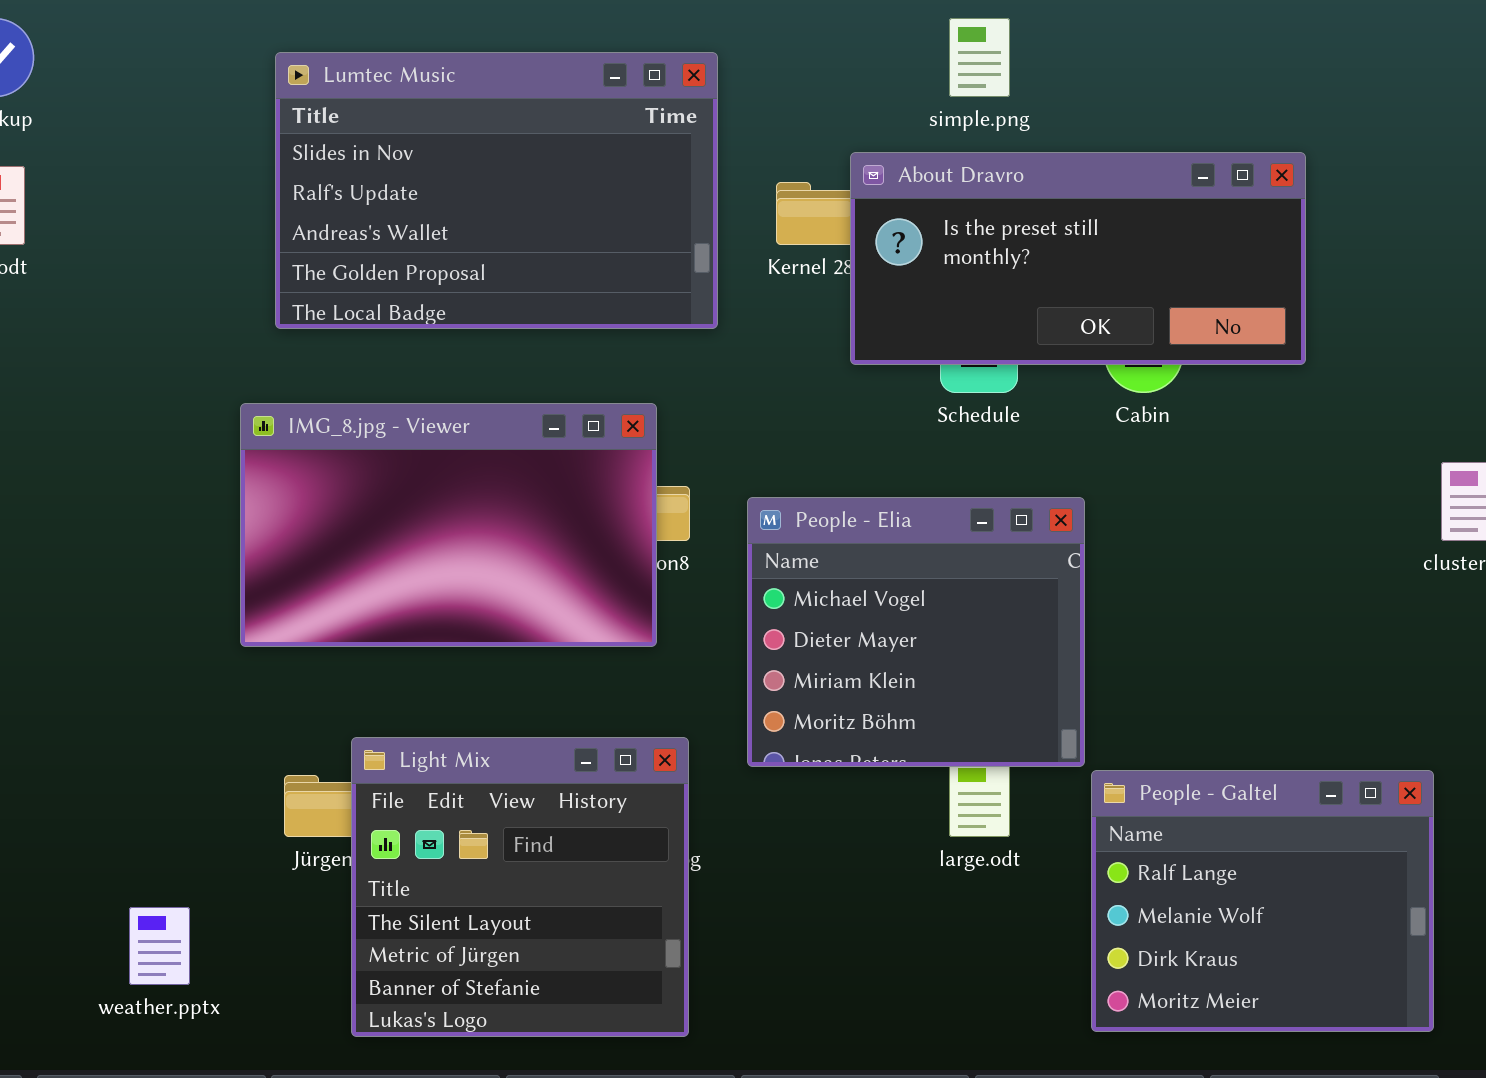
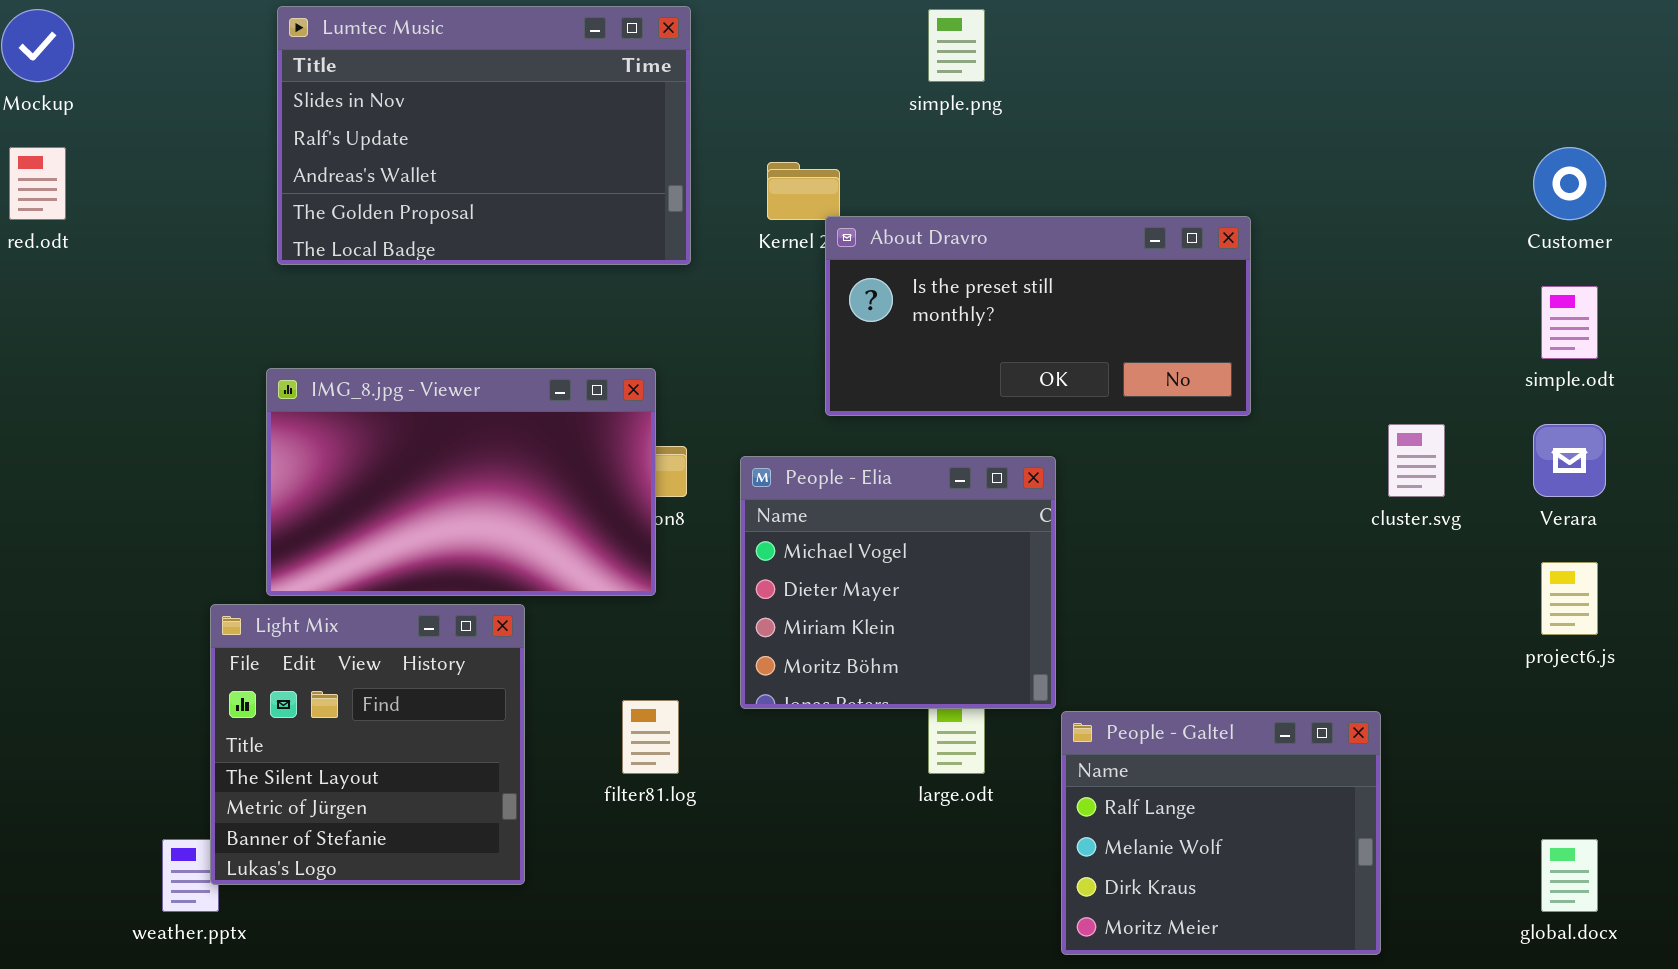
Lumtec Music: [275,52,718,329] -> [277,6,691,265], moved
About Dravro: [850,152,1306,365] -> [825,216,1251,416], moved
Light Mix: [351,737,689,1037] -> [210,604,525,885], moved

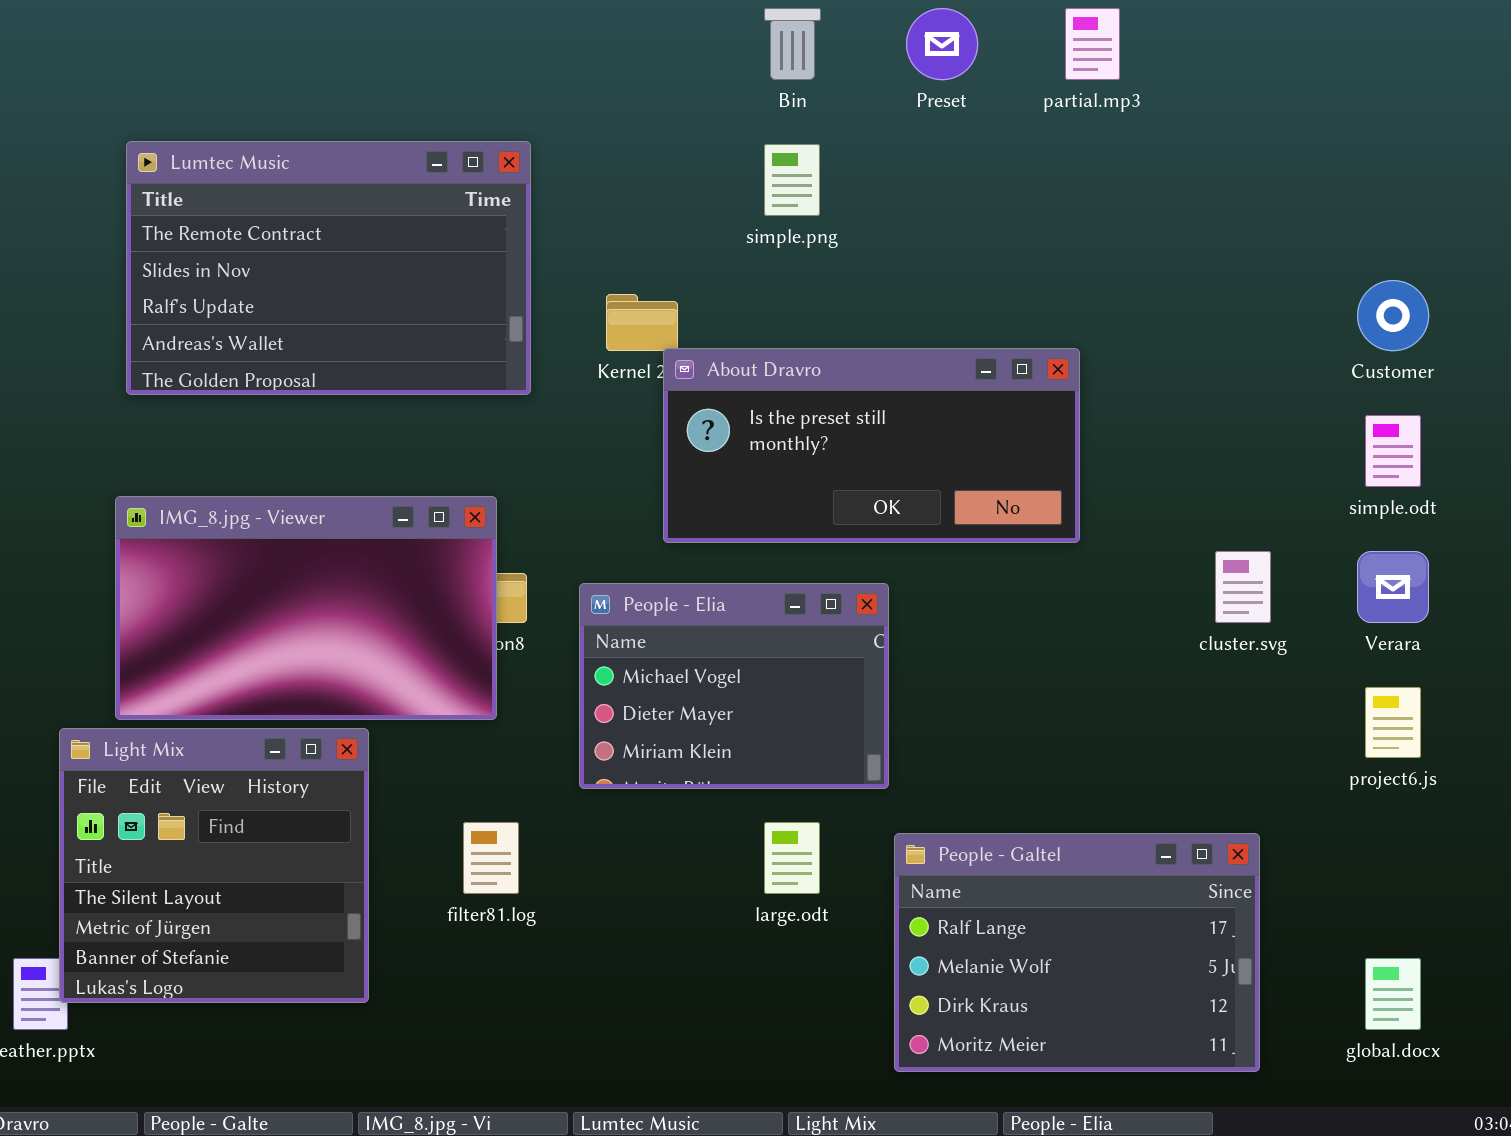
Lumtec Music: [277,6,691,265] -> [126,141,531,395], scrolled up 1 row
People - Elia: [740,456,1056,709] -> [579,583,889,789], resized
People - Galtel: [1061,711,1381,955] -> [894,833,1260,1072], resized

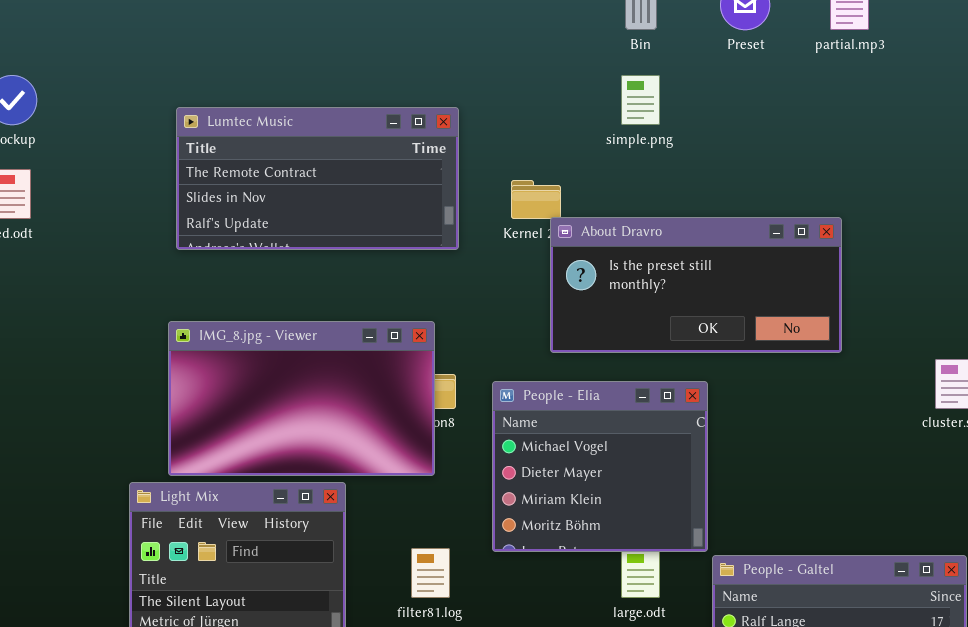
Lumtec Music: [126,141,531,395] -> [176,107,459,250], resized
People - Elia: [579,583,889,789] -> [492,381,708,552], resized

